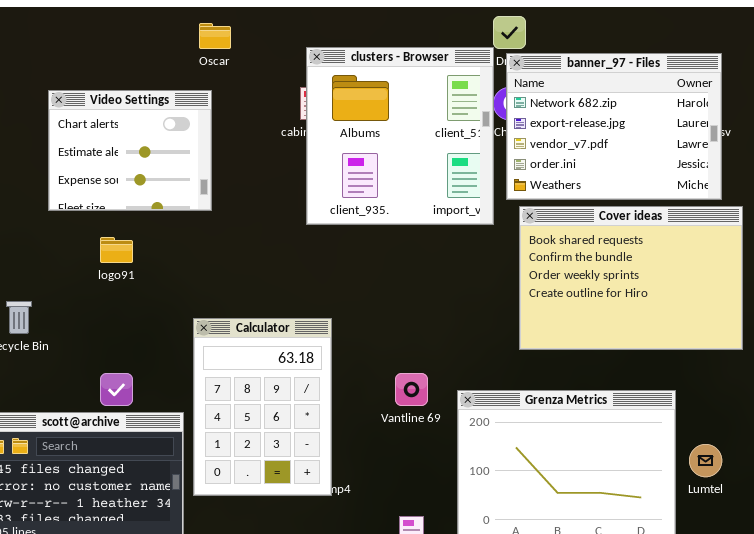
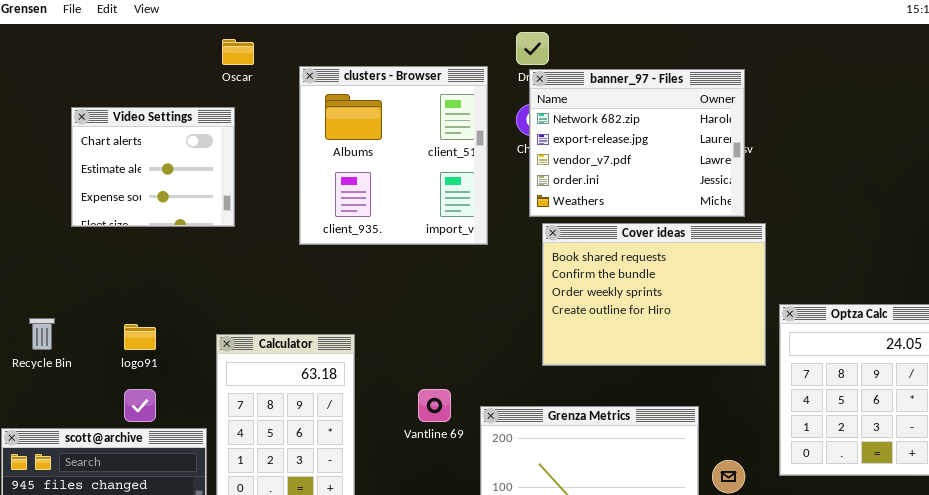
clusters - Browser: [306,47,494,225] -> [299,66,488,245], moved
logo91: [100,237,133,263] -> [124,324,156,350], moved

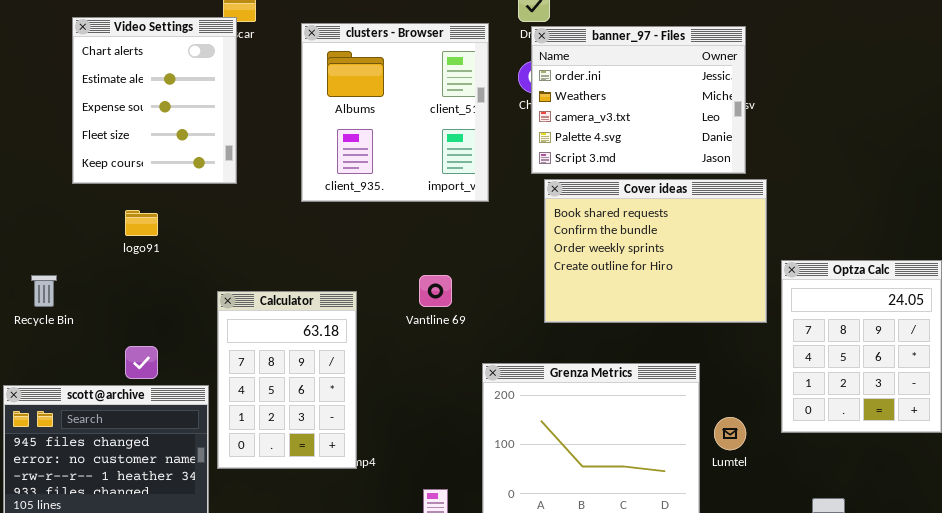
banner_97 - Files: [529,69,745,217] -> [531,26,746,174], scrolled down 3 rows
Video Settings: [71,107,235,227] -> [72,17,237,184], resized
logo91: [124,324,156,350] -> [125,210,158,236], moved
Vantline 69: [418,389,451,422] -> [419,275,452,307], moved

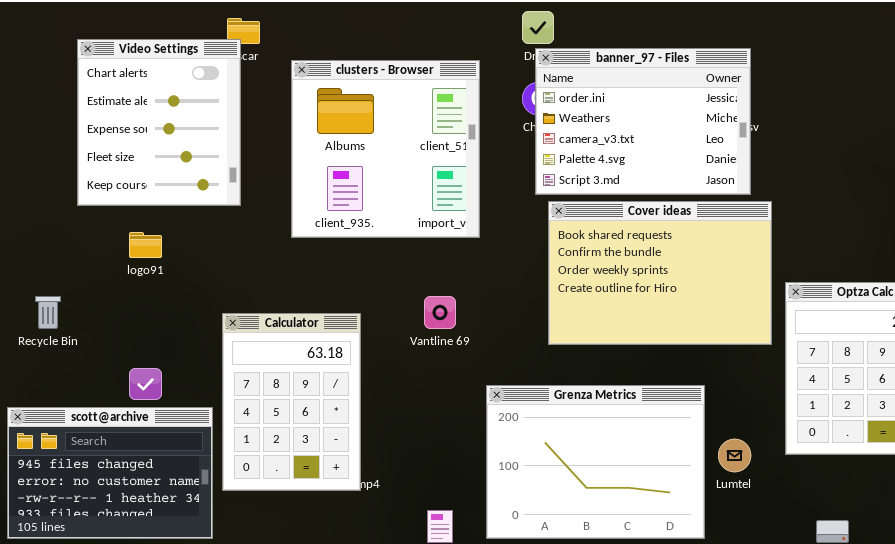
clusters - Browser: [301,23,489,202] -> [291,60,480,238], moved

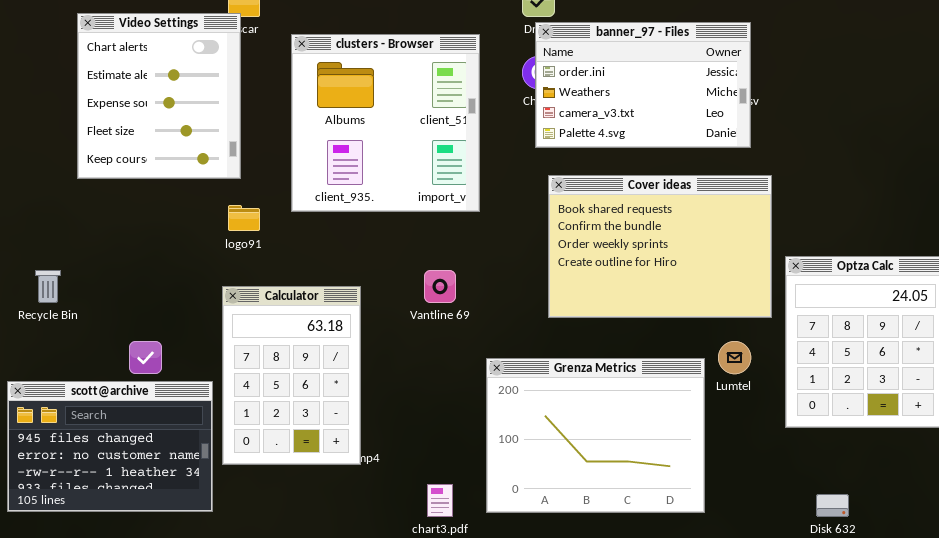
banner_97 - Files: [535,48,751,195] -> [535,22,751,148], resized
logo91: [129,232,162,258] -> [228,205,260,231], moved
Lumtel: [718,439,751,472] -> [718,341,751,374], moved

